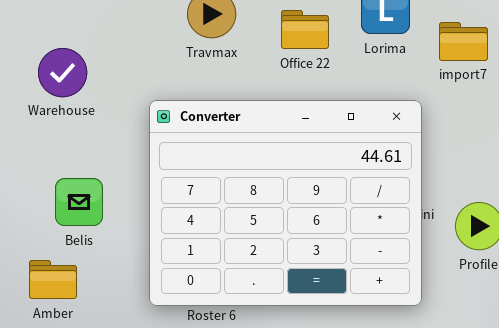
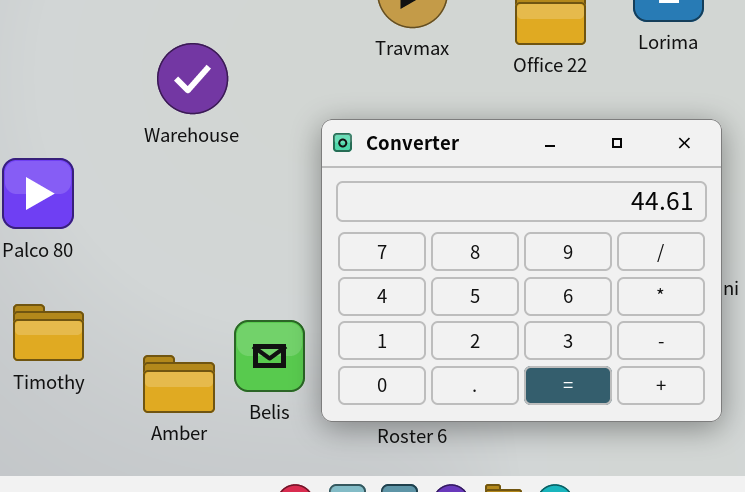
Belis: [55,178,103,226] -> [234,320,305,392], moved

